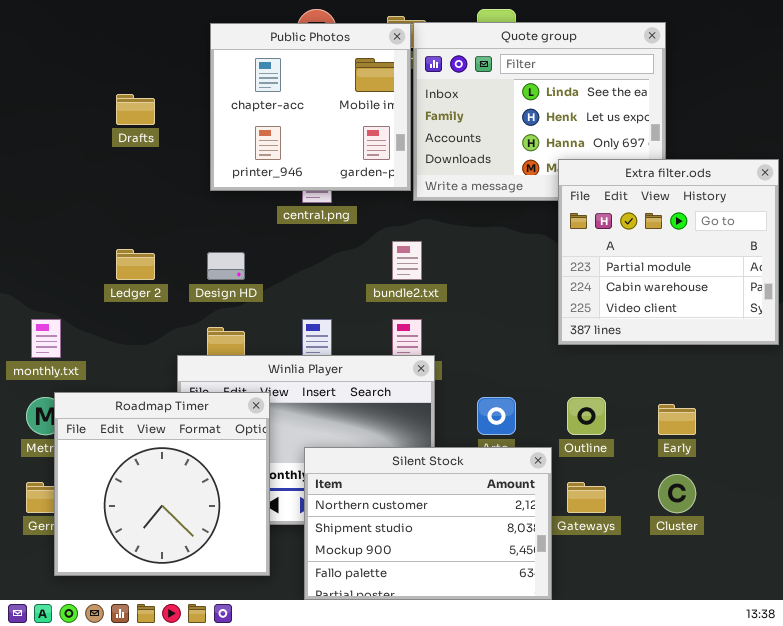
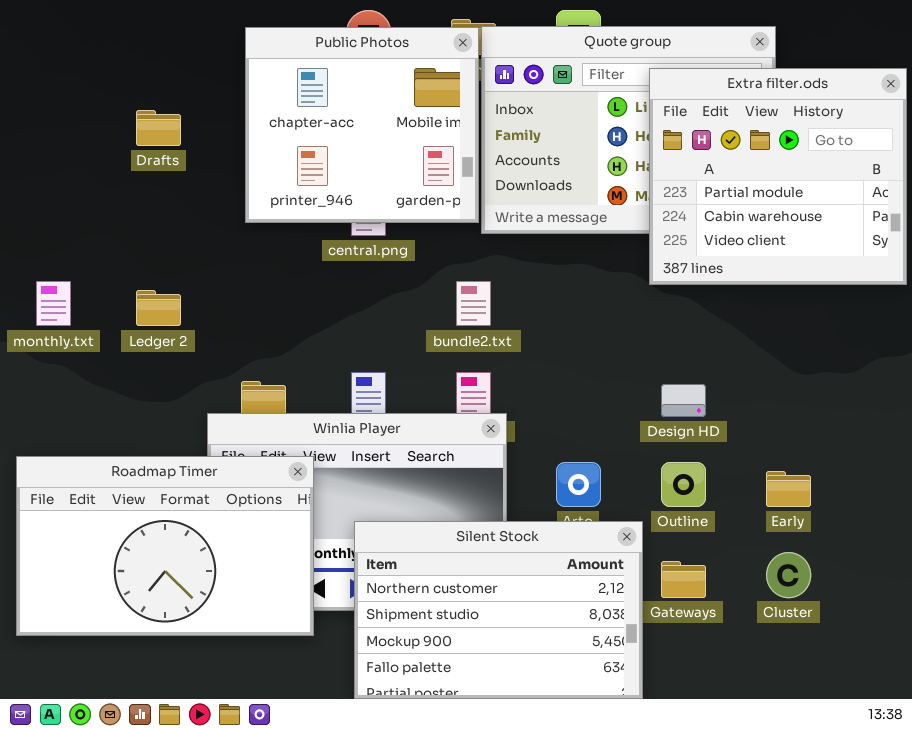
Extra filter.ods: [558,159,779,345] -> [649,68,907,285], moved
Design HD: [207,252,245,280] -> [661,384,706,417], moved
monthly.txt: [31,319,61,358] -> [36,281,71,326], moved
Roadmap Timer: [54,392,270,576] -> [16,456,314,636], resized

